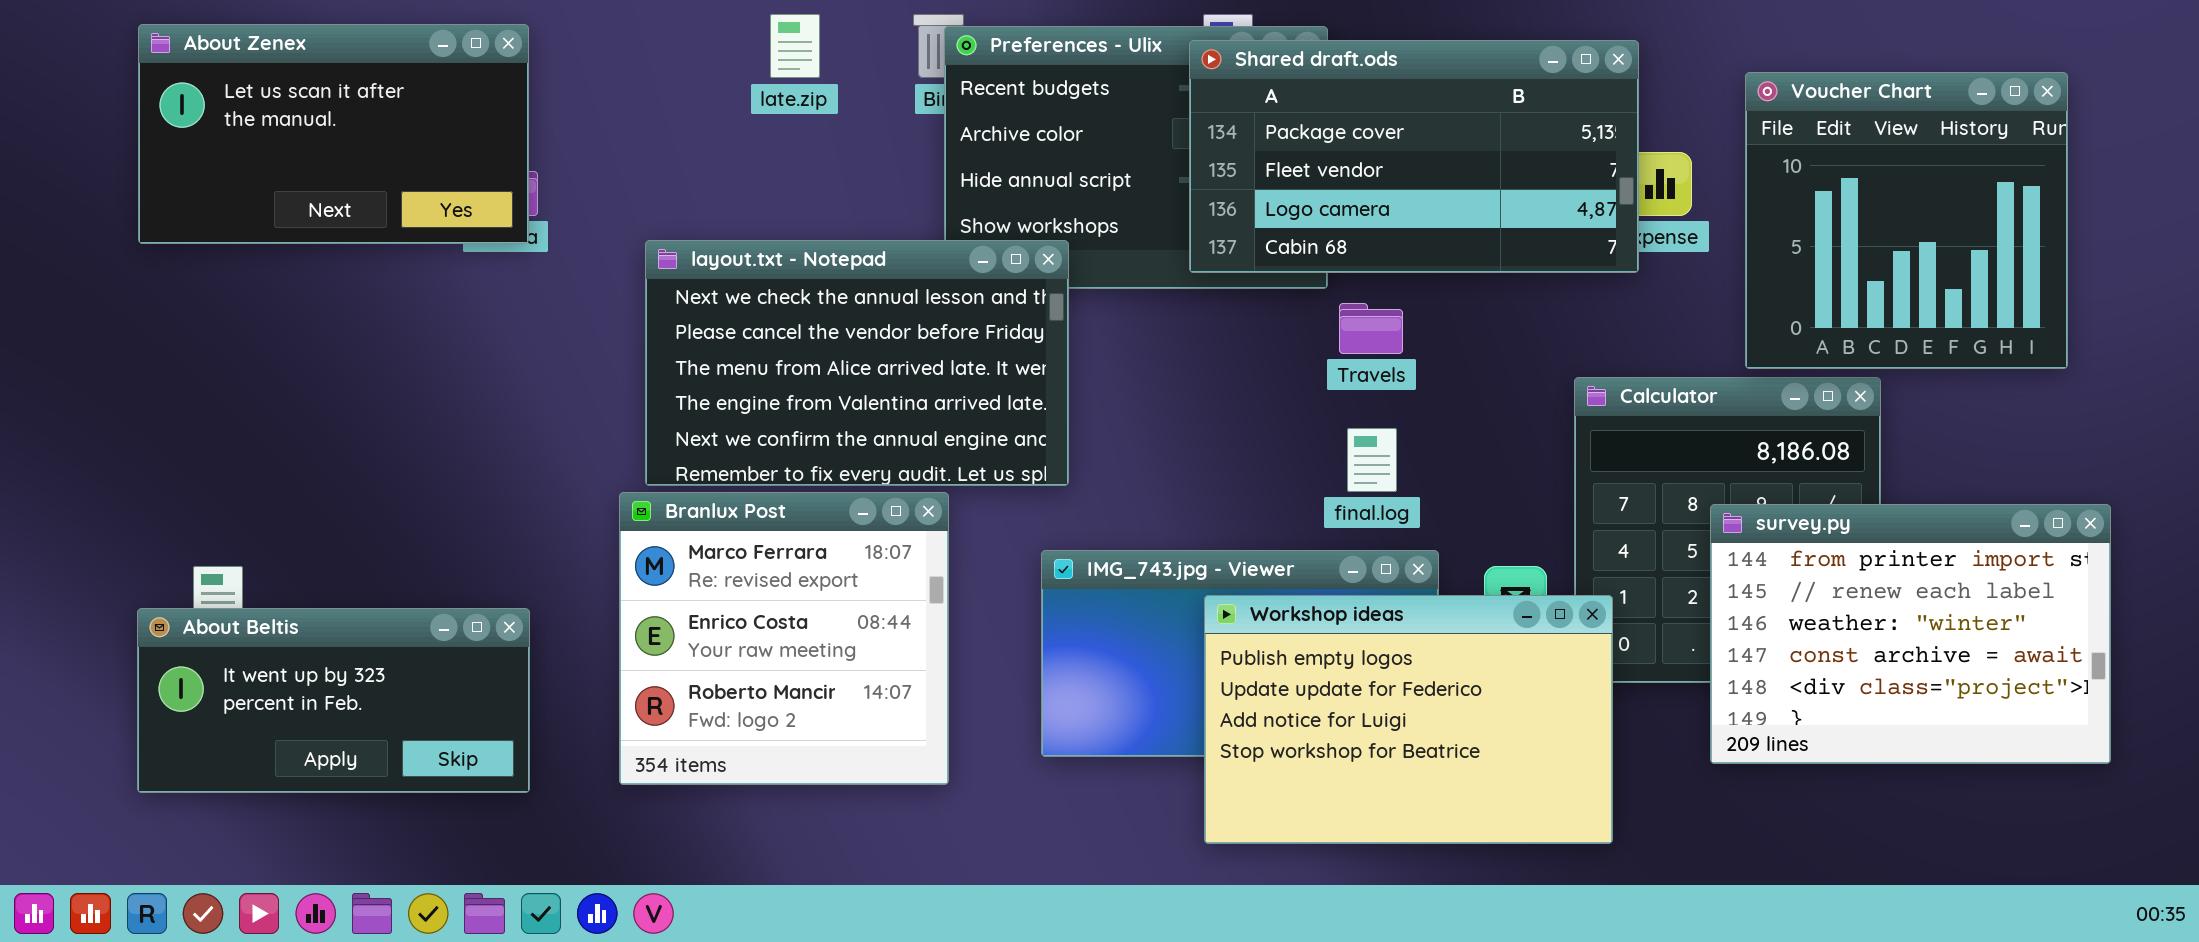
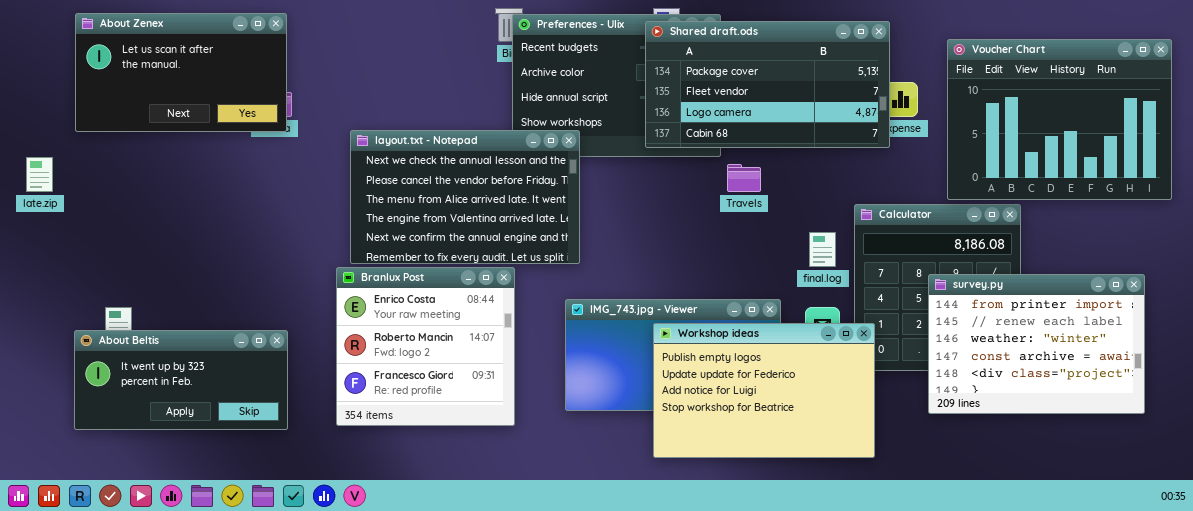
late.zip: [770,14,820,78] -> [26,157,53,192], moved
Voucher Chart: [1745,72,2068,369] -> [947,39,1172,200], resized
final.log: [1347,428,1397,492] -> [809,232,836,267], moved
Branlux Post: [619,492,949,785] -> [336,267,515,426], scrolled down 1 row

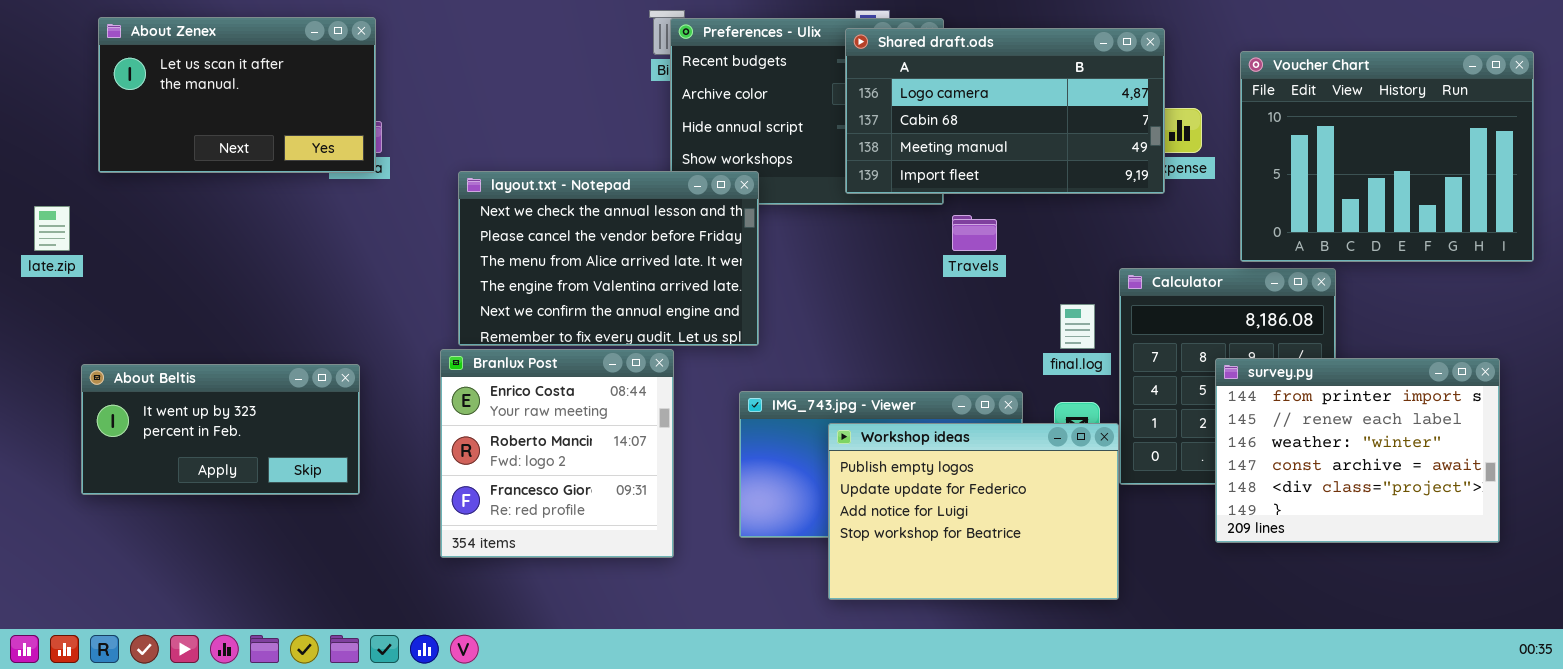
Shared draft.ods: [645,21,890,148] -> [845,28,1165,194], scrolled down 2 rows
Workshop ideas: [653,323,875,458] -> [828,423,1119,600], moved
About Beltis: [74,330,288,430] -> [81,364,360,495], moved

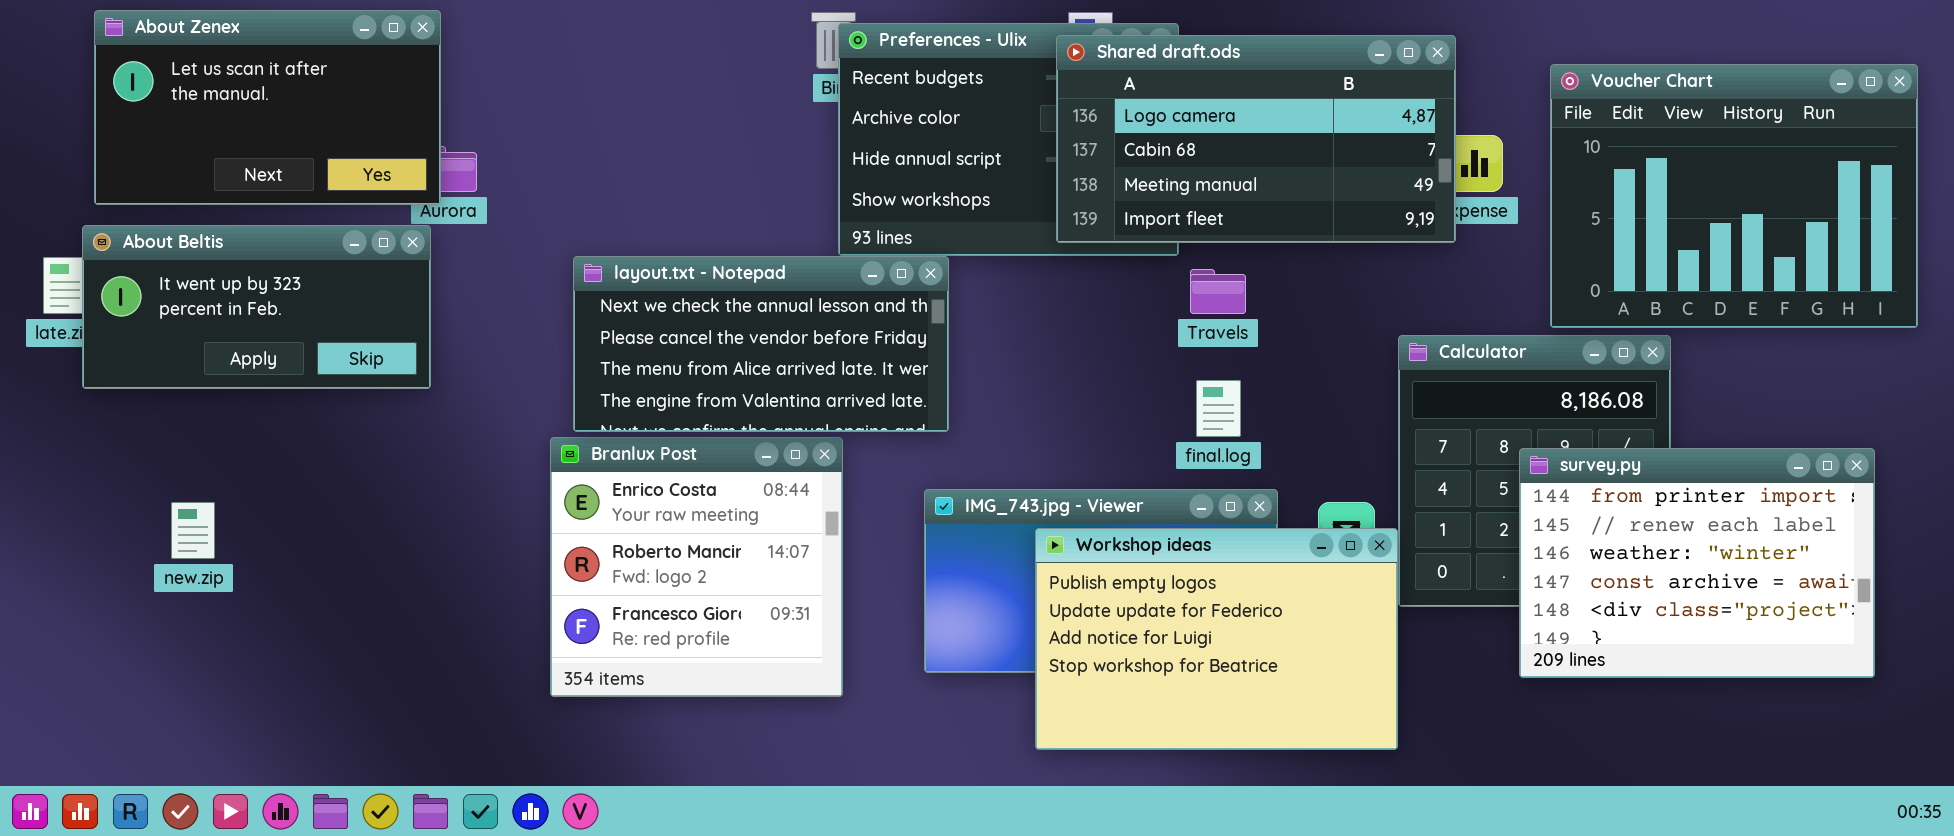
About Zenex: [98,17,376,173] -> [94,10,441,205], moved
layout.txt - Notepad: [458,171,759,346] -> [573,256,949,432], resized
final.log: [1060,304,1095,349] -> [1196,380,1241,437], moved
About Beltis: [81,364,360,495] -> [82,225,431,389], moved

